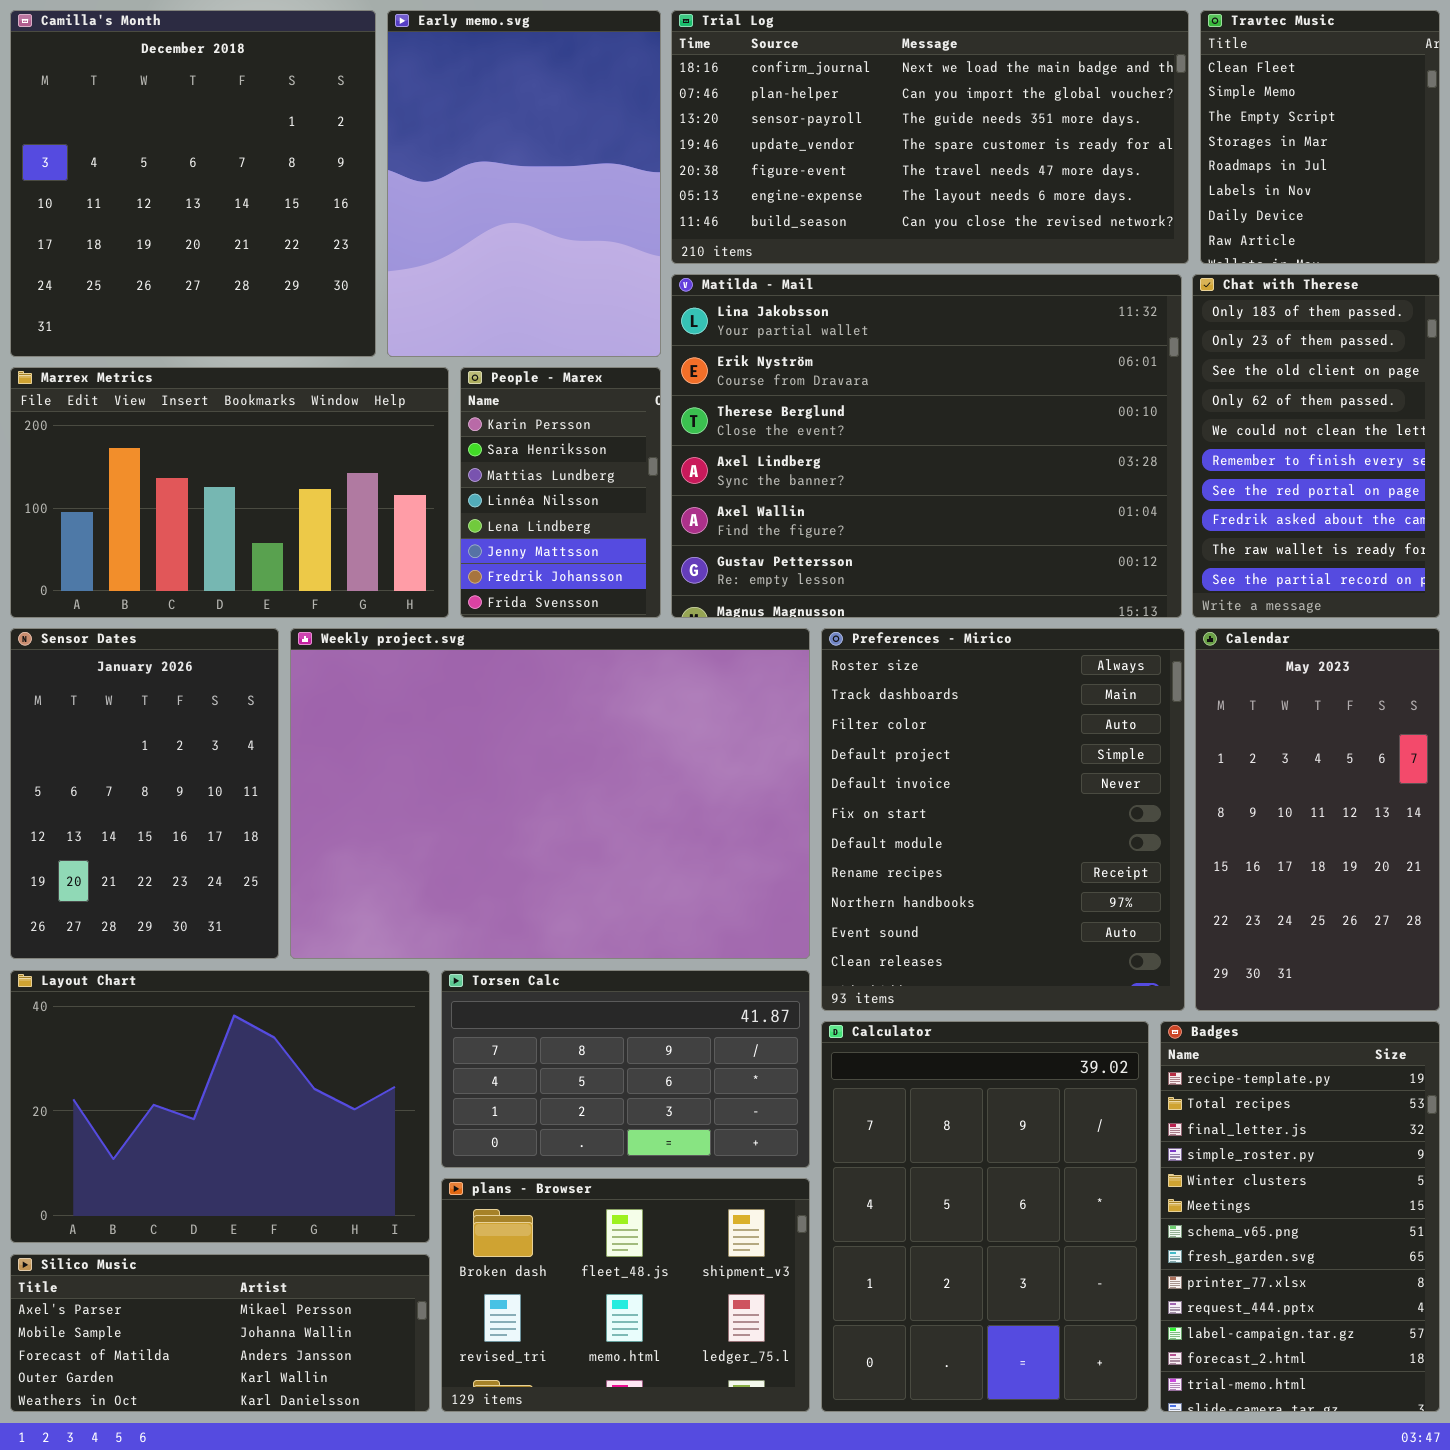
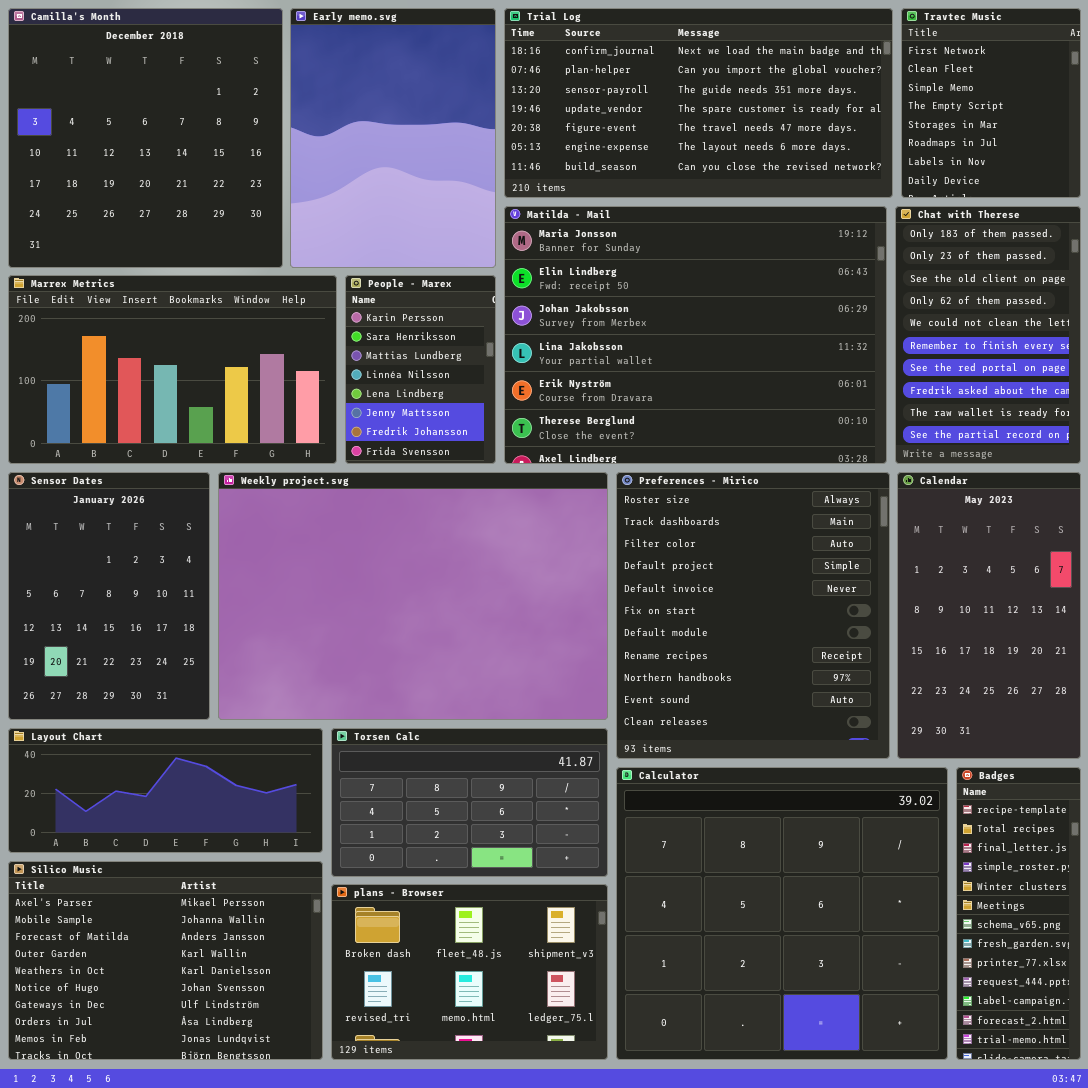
Travtec Music: [1200,10,1440,264] -> [901,8,1081,198], scrolled up 1 row
Matilda - Mail: [671,274,1182,618] -> [504,206,887,464], scrolled up 3 rows
Layout Chart: [10,970,430,1243] -> [8,728,323,853], resized
Calculator: [821,1021,1149,1412] -> [616,767,948,1060], resized
Badges: [1160,1021,1440,1412] -> [956,767,1081,1060], resized
Silico Music: [10,1254,430,1412] -> [8,861,323,1060], resized

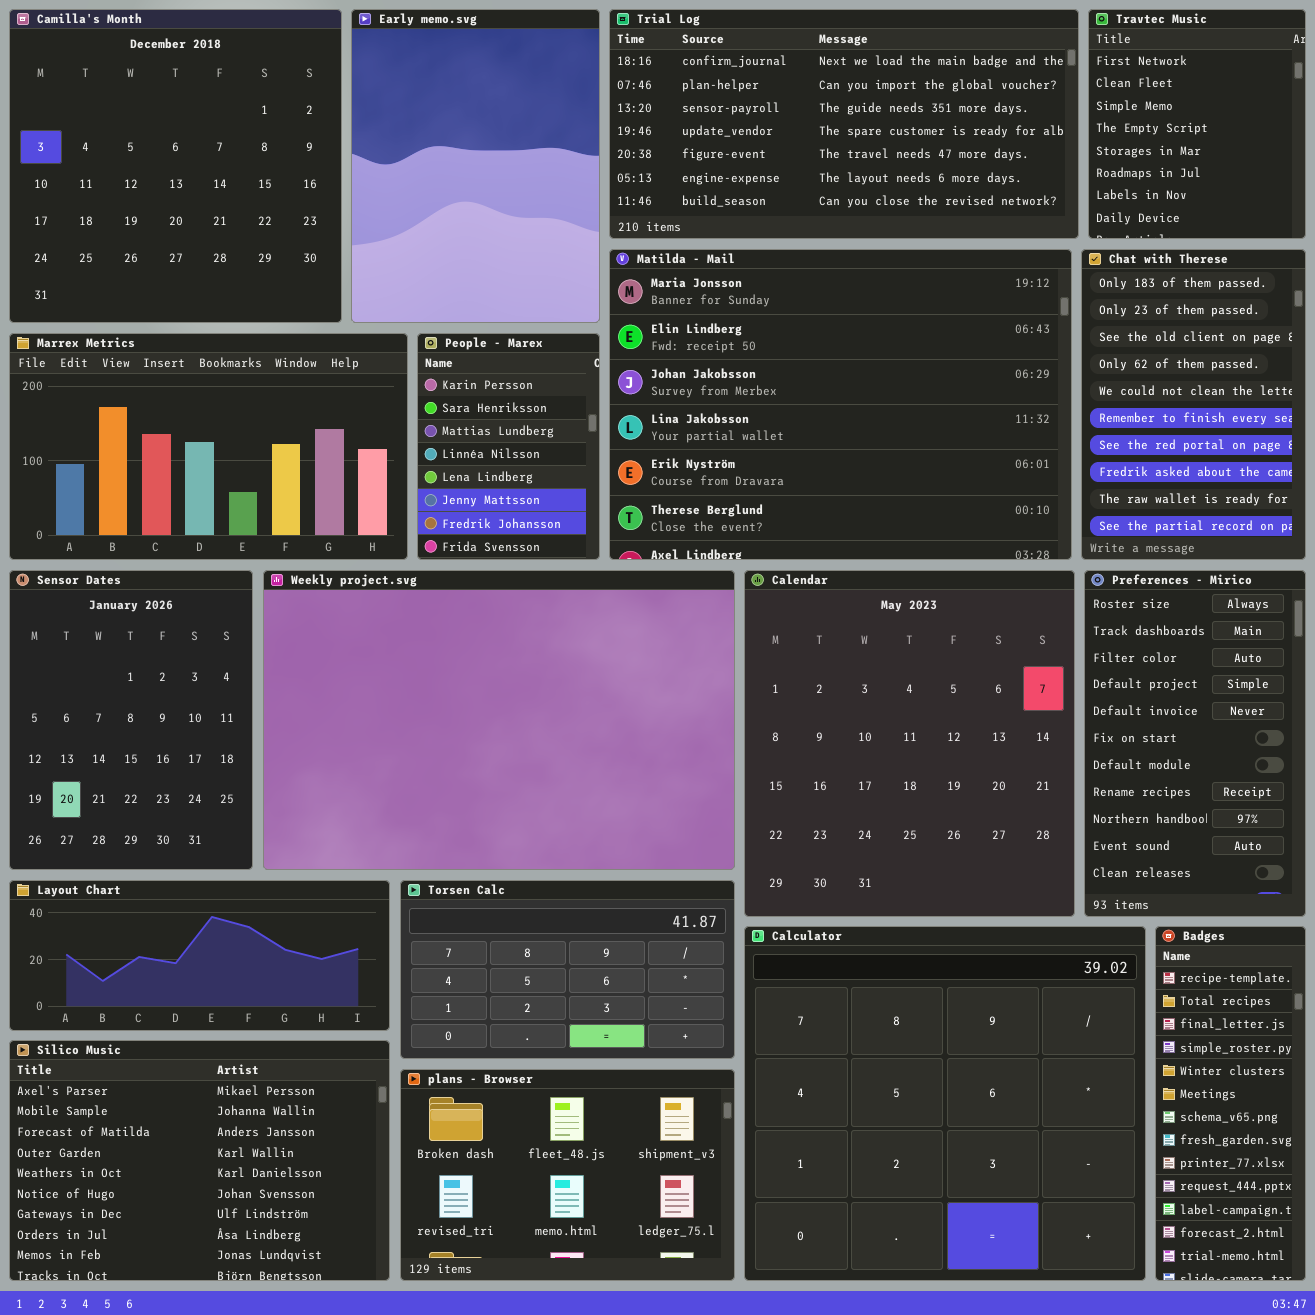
Preferences - Mirico: [616,472,890,759] -> [1084,570,1306,917], moved, resized
Calendar: [897,472,1081,759] -> [744,570,1075,917], moved, resized

